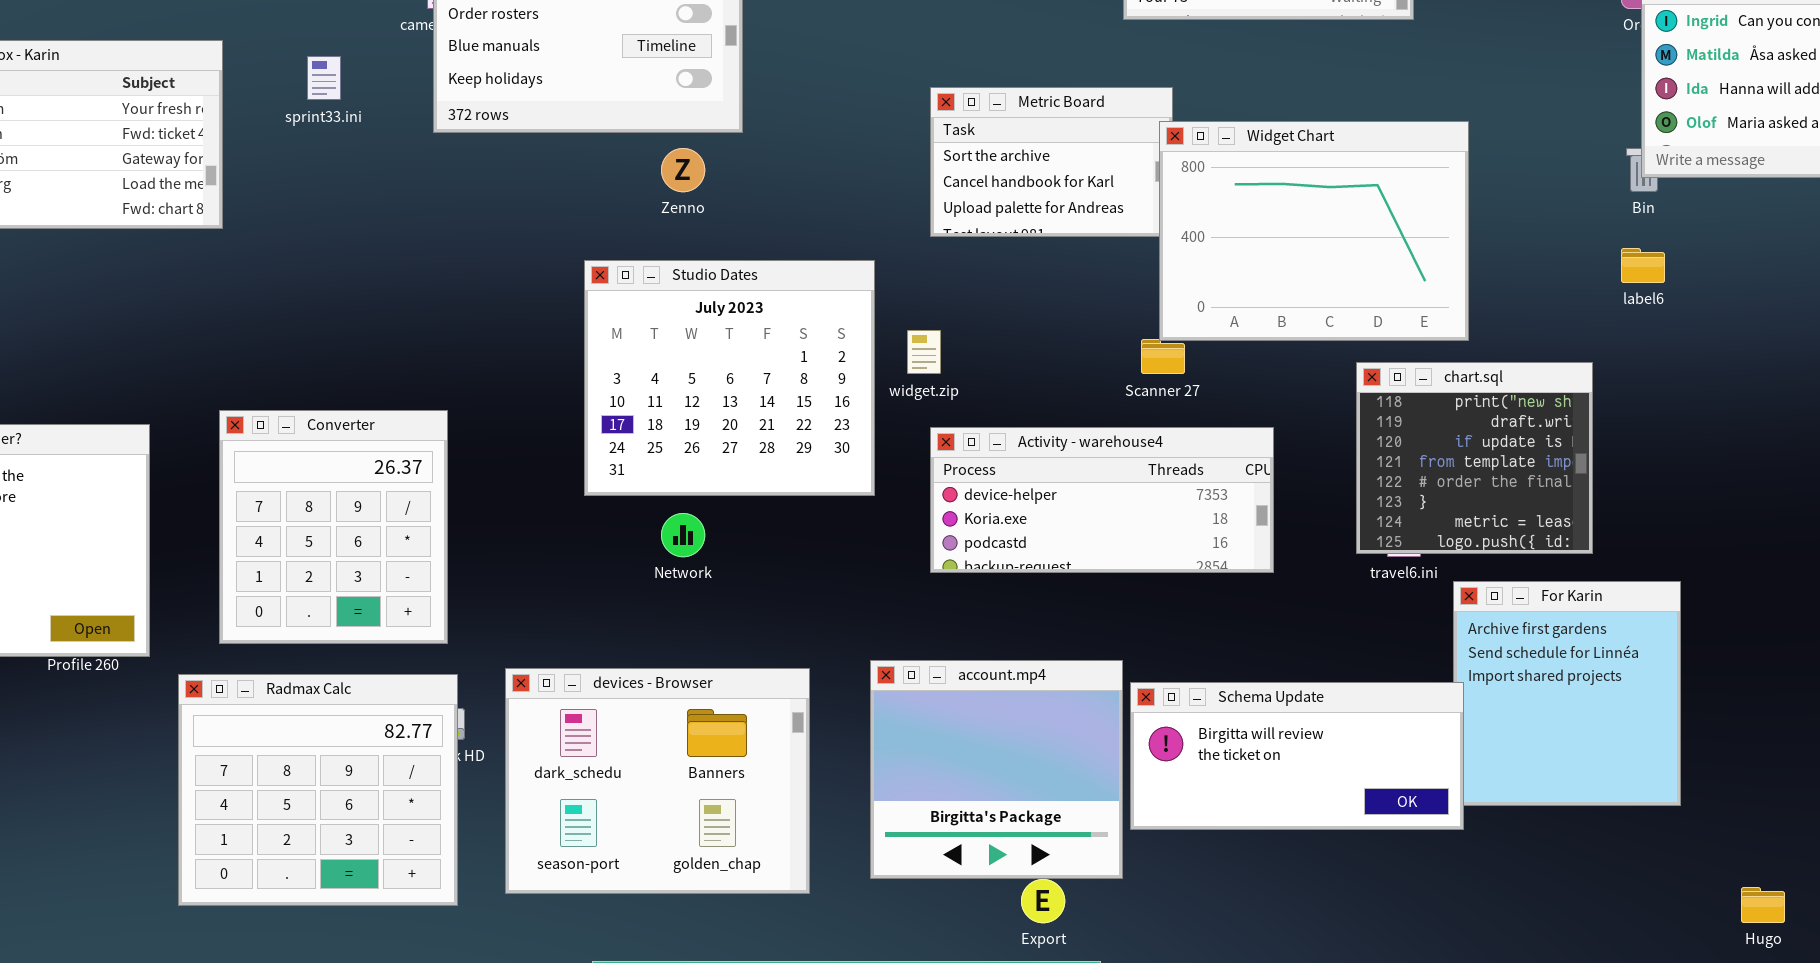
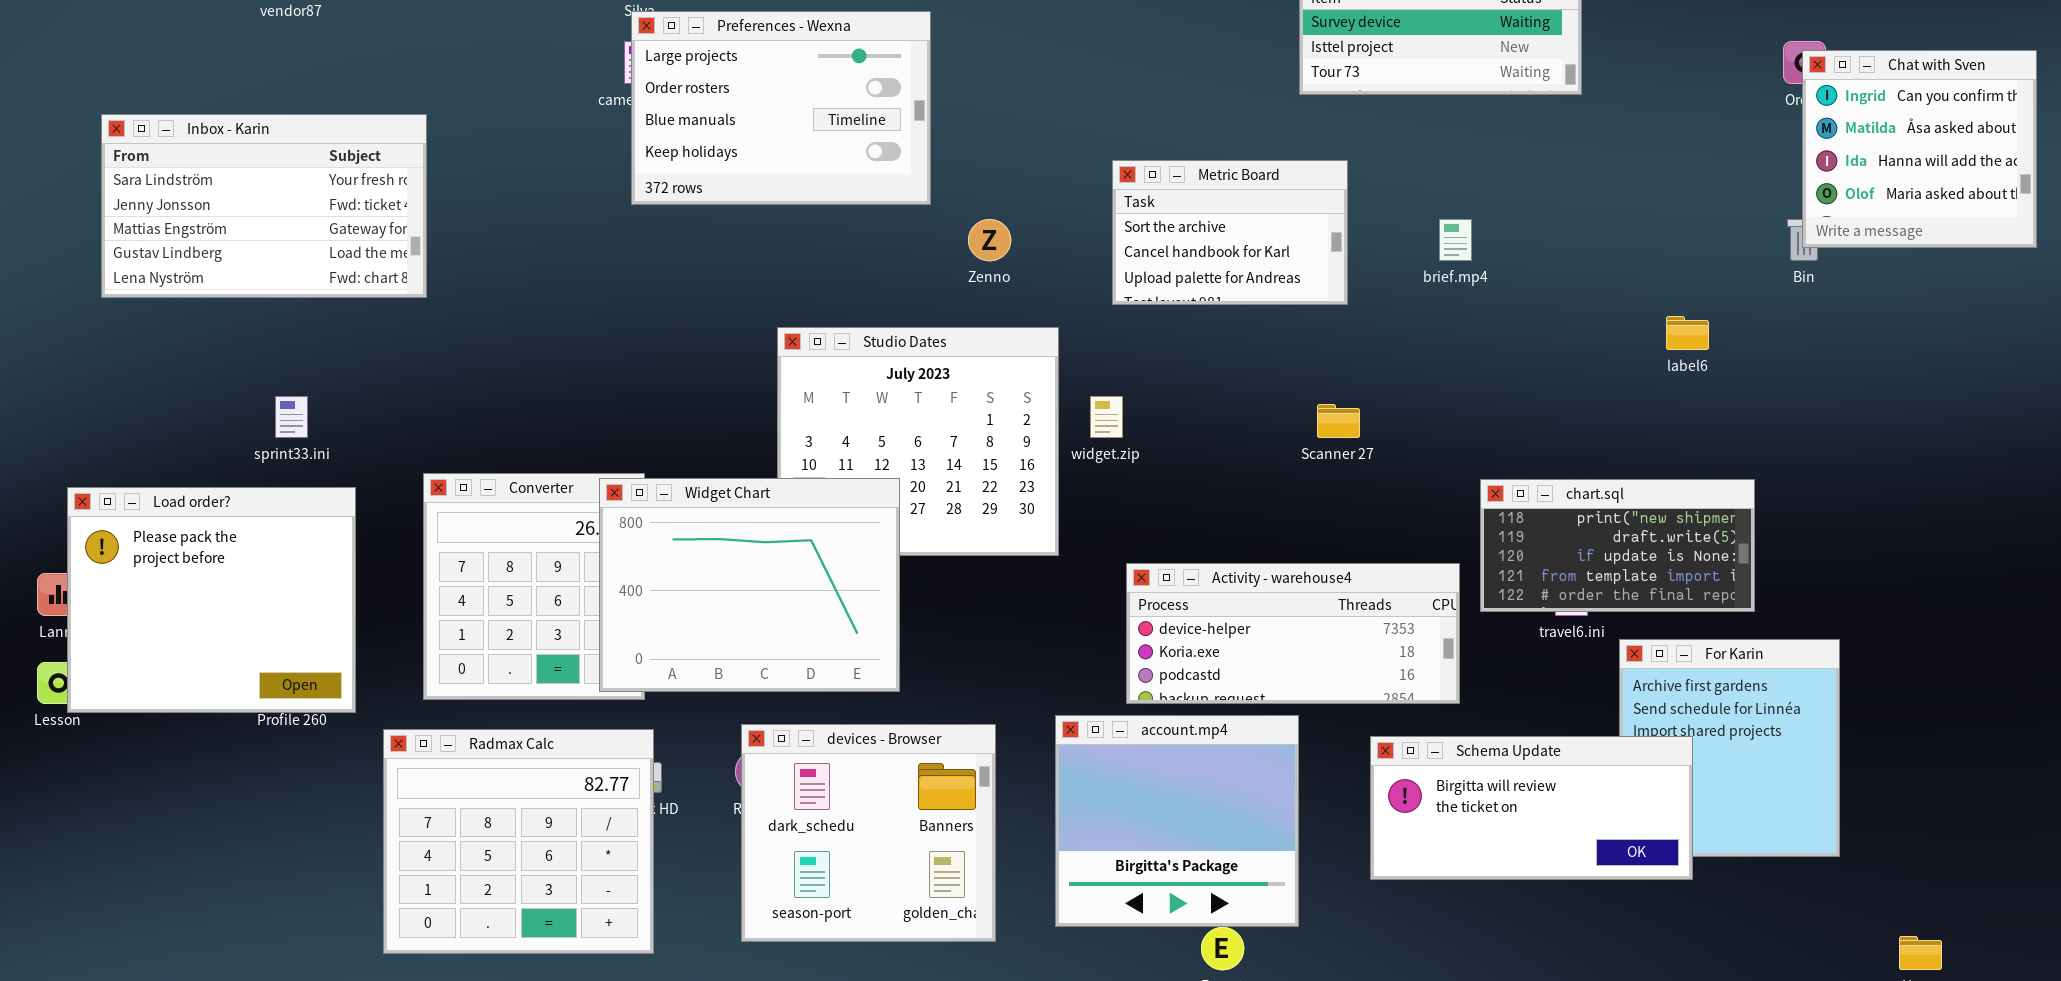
sprint33.ini: [307,56,341,100] -> [275,396,308,438], moved
Widget Chart: [1159,121,1469,341] -> [599,478,900,692], moved
Zenno: [661,148,705,192] -> [968,219,1011,261], moved
label6: [1621,248,1665,283] -> [1666,316,1709,350], moved
chart.sql: [1356,362,1593,554] -> [1480,479,1755,612], resized
Activity - warehouse4: [930,427,1274,573] -> [1126,563,1460,704], moved
devices - Browser: [505,668,810,894] -> [741,724,996,942], resized
Schema Update: [1130,682,1464,830] -> [1370,736,1693,880], moved

